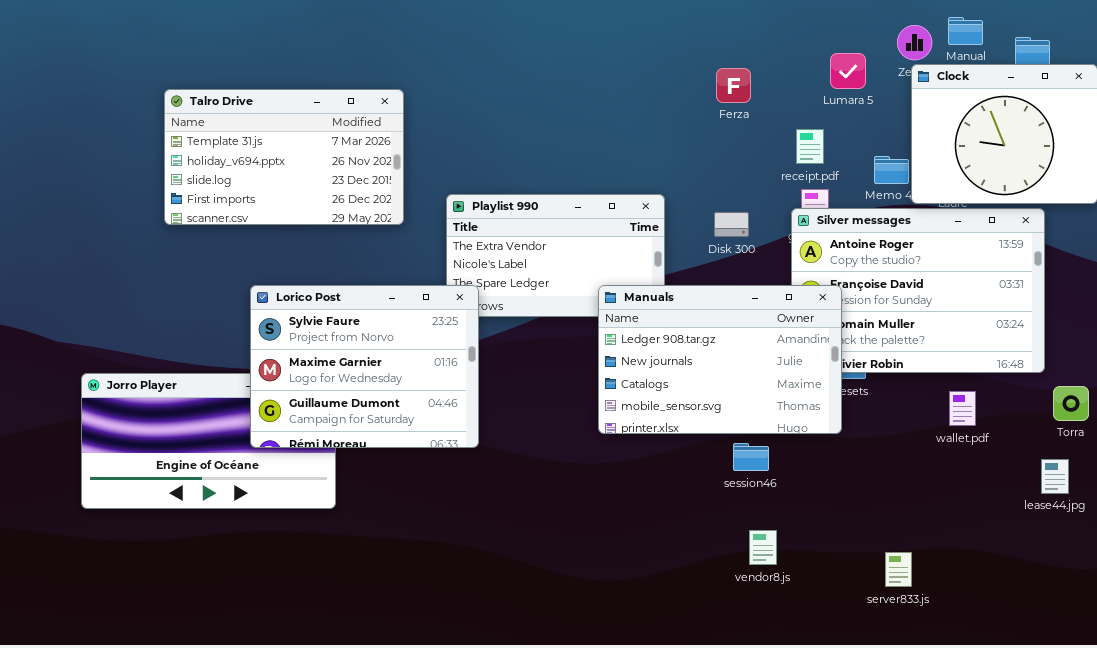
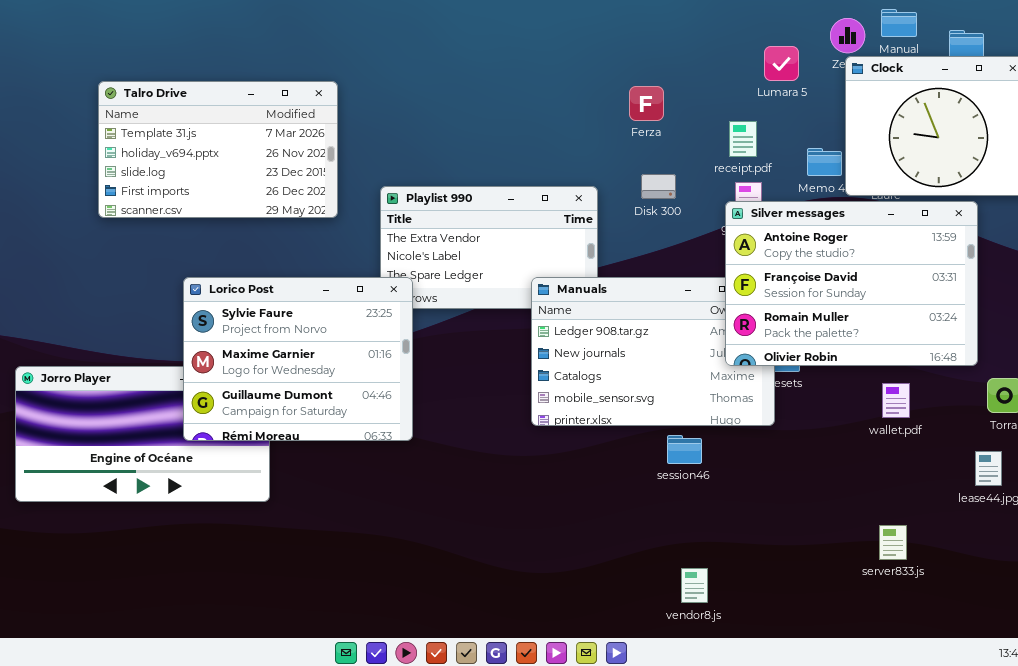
Ferza: [716,68,751,103] -> [629,86,664,121], moved
Silver messages: [791,208,1045,373] -> [725,201,978,366], raised
Disk 300: [714,212,749,237] -> [641,174,676,199], moved
vendor8.js: [749,530,777,565] -> [681,568,708,603], moved
server833.js: [885,552,912,587] -> [879,525,907,560], moved

